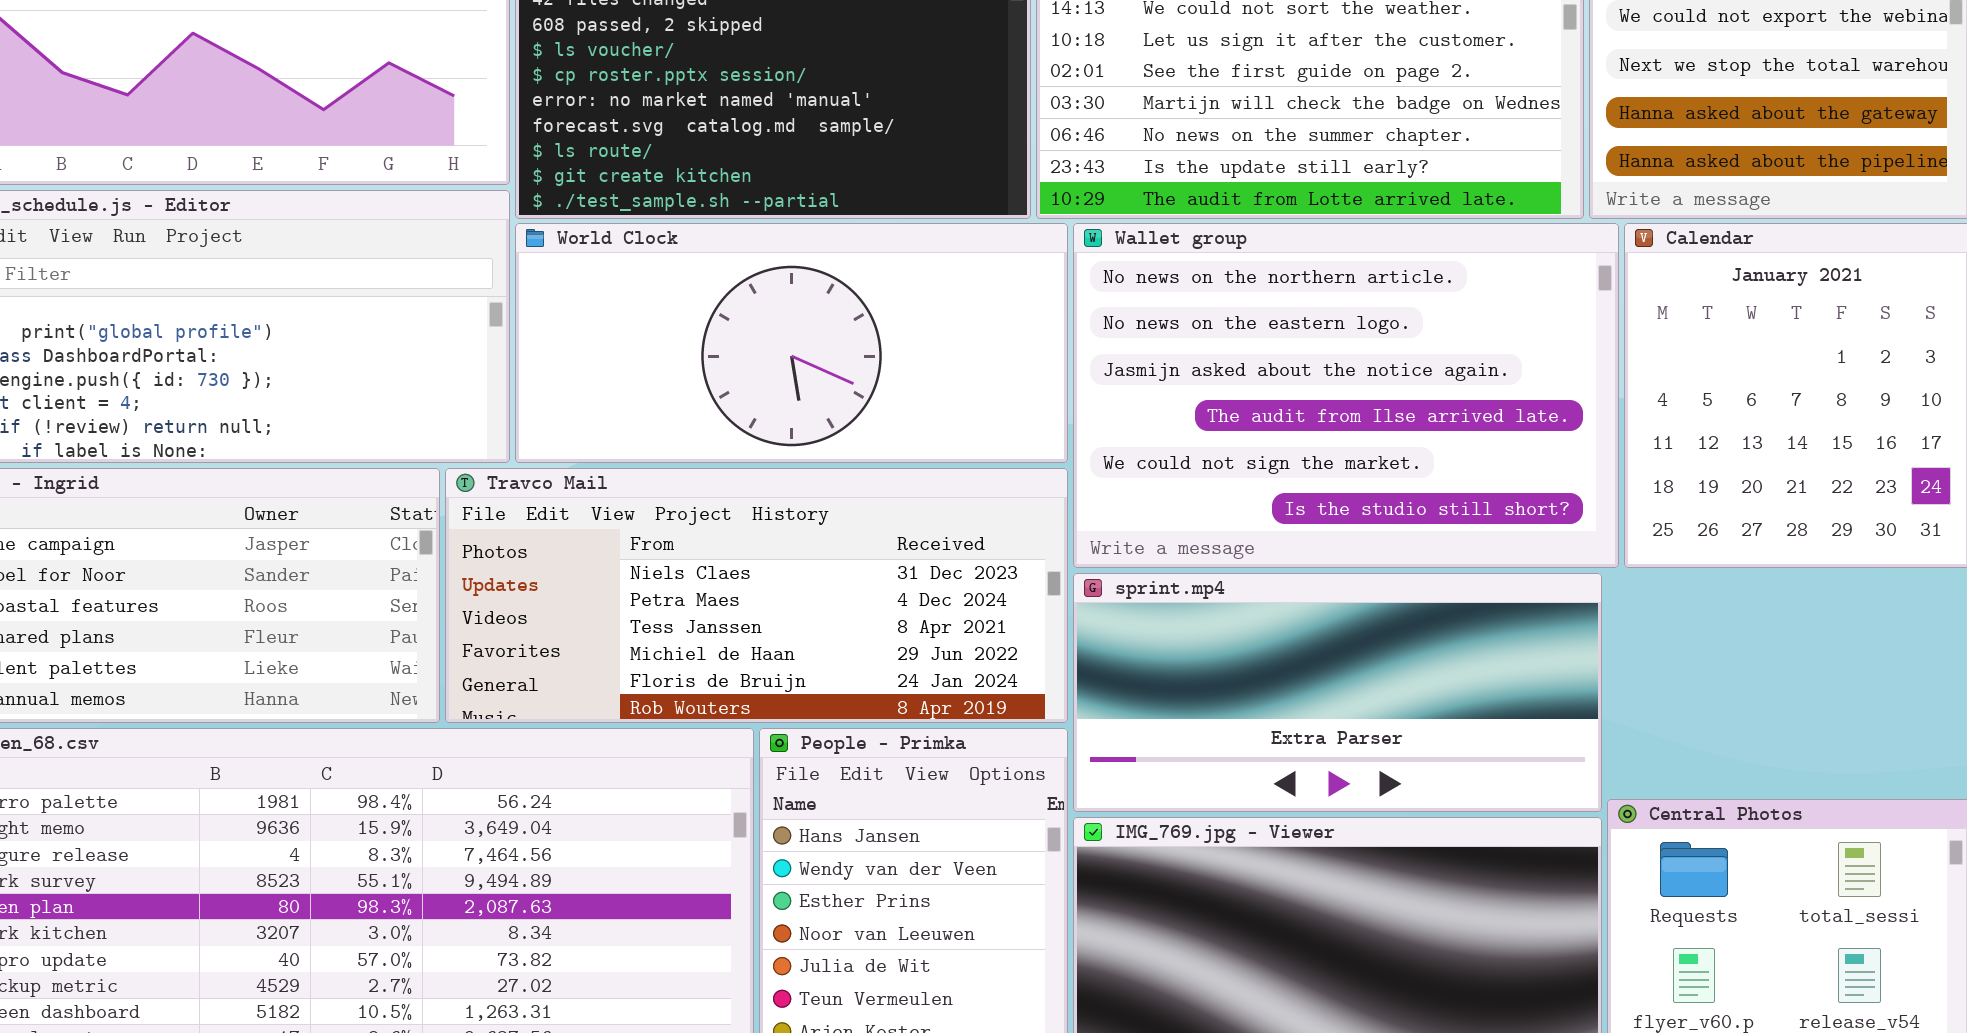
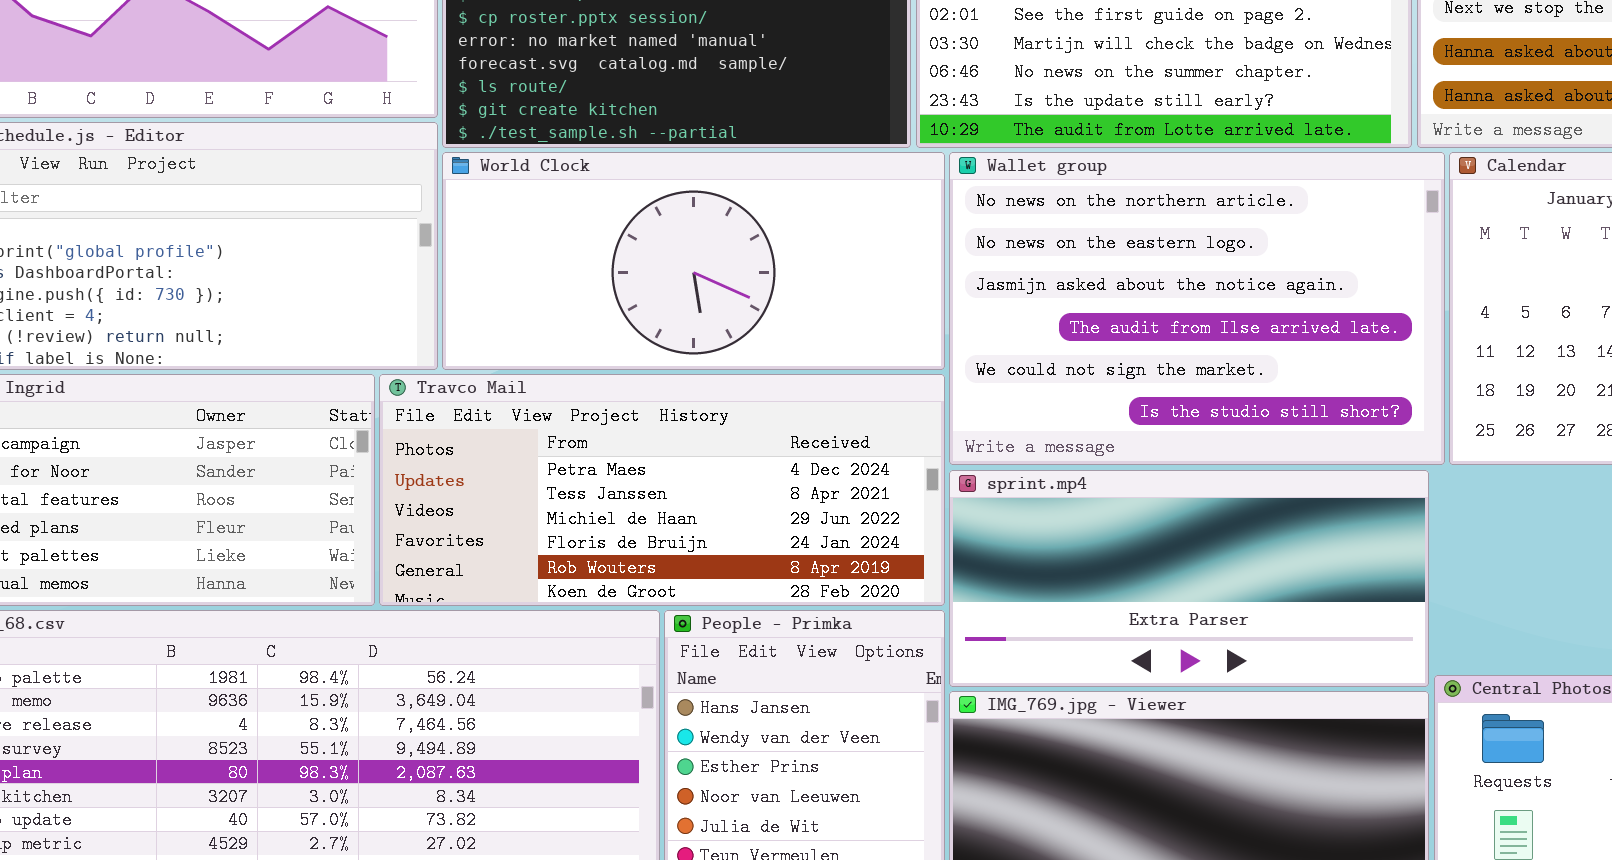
Travco Mail: [445,468,1068,723] -> [379,374,945,606], scrolled down 1 row

